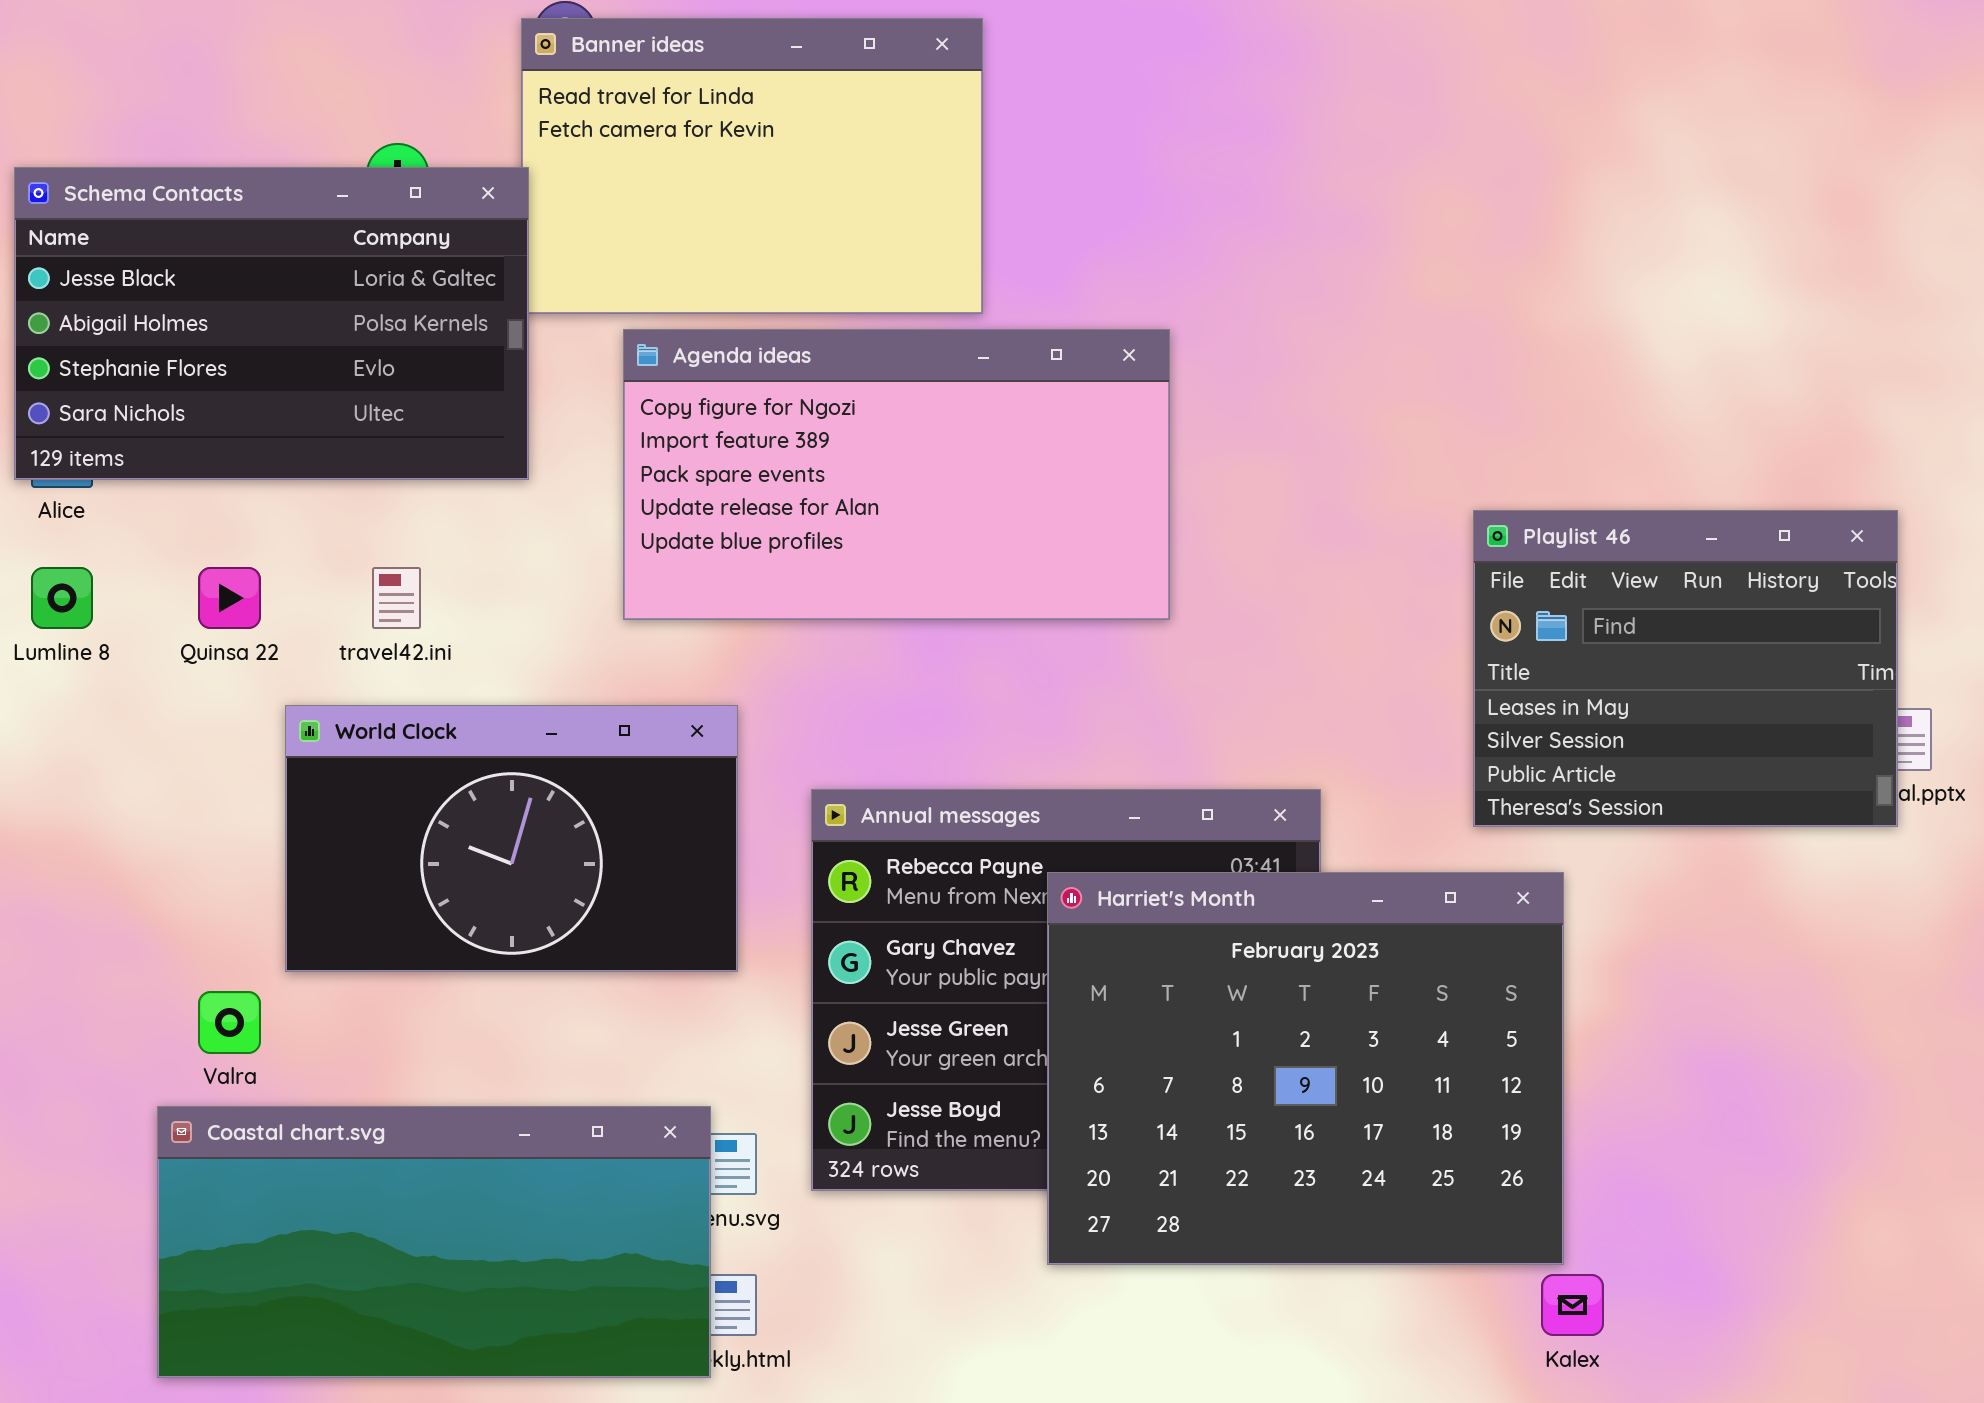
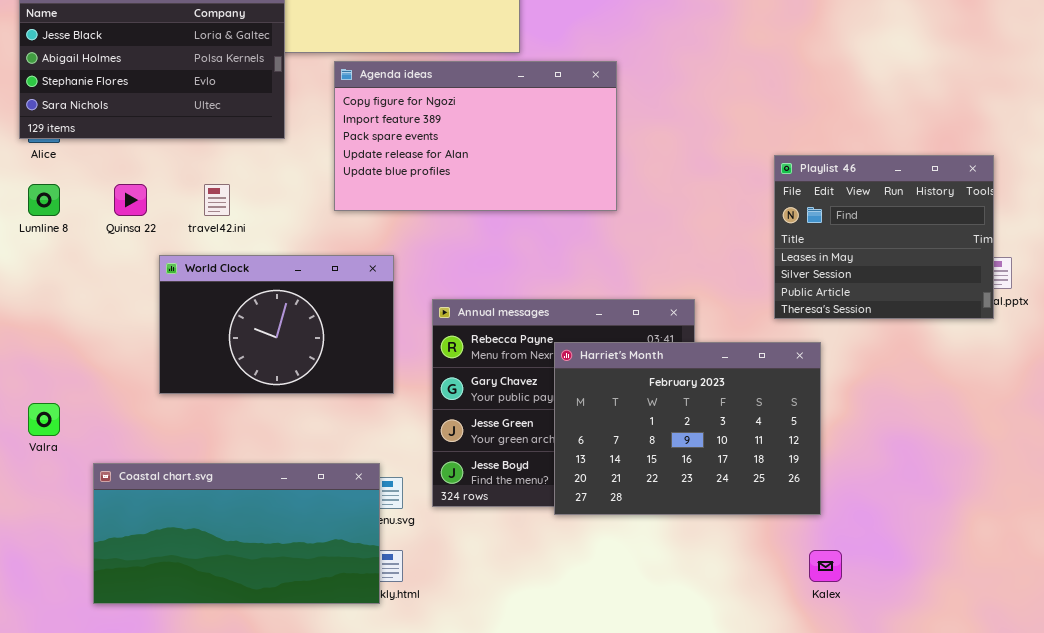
Harriet's Month: [1047,872,1564,1265] -> [554,342,821,515], resized
Valra: [198,991,261,1054] -> [28,403,60,436], moved

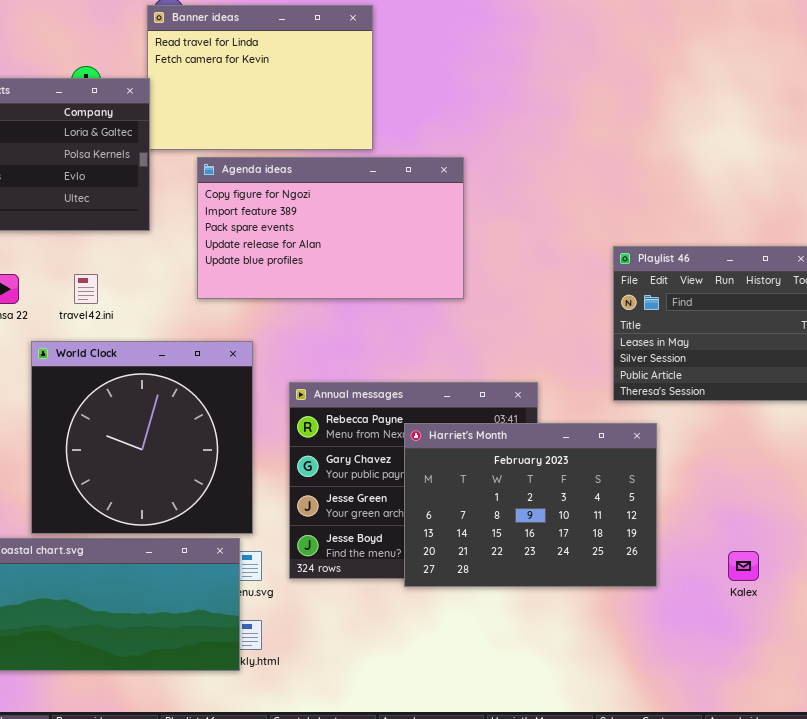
World Clock: [159,255,394,394] -> [31,341,253,534], resized
Kalex: [809,550,842,582] -> [728,551,759,581], moved

